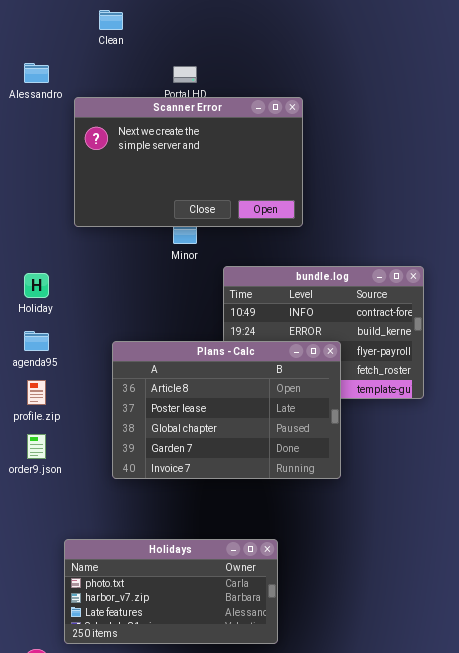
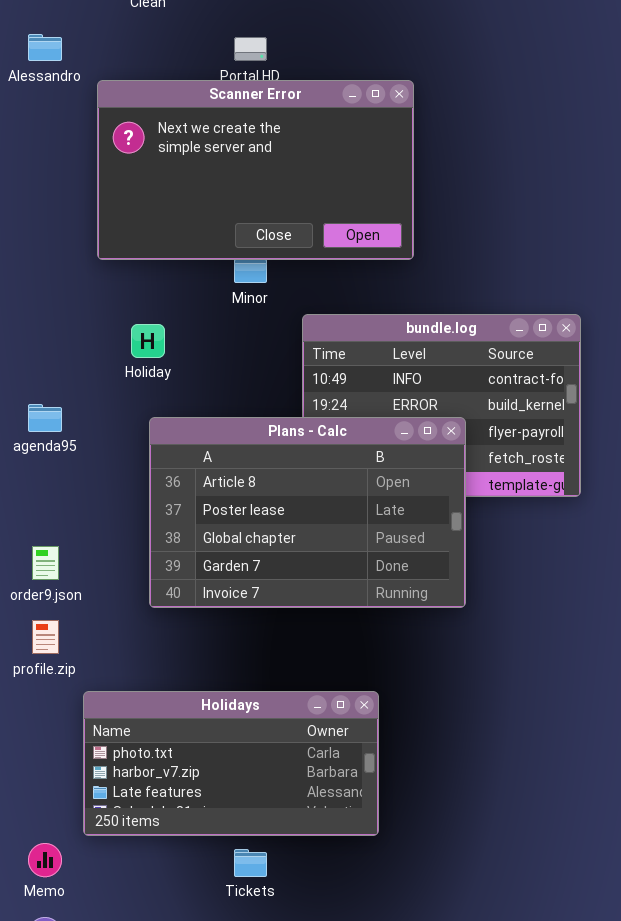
Holiday: [24,273,49,298] -> [131,324,165,358], moved
profile.zip: [27,380,46,405] -> [32,620,59,654], moved

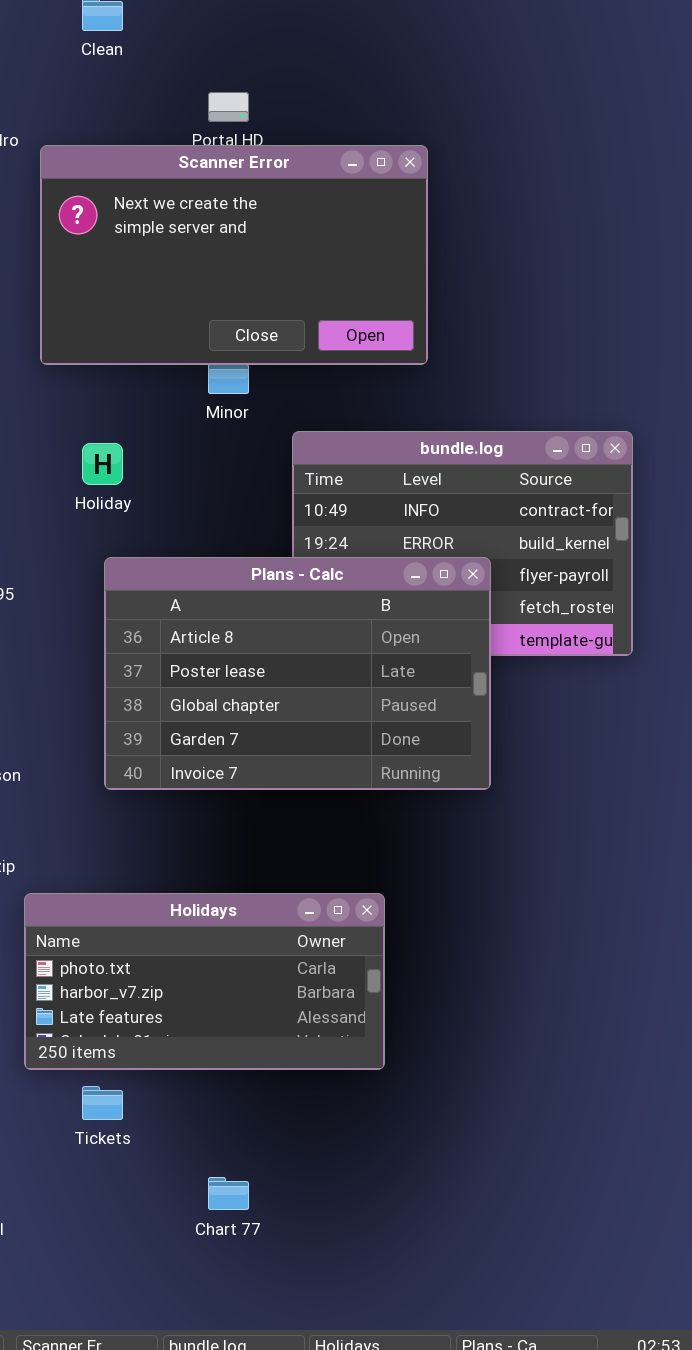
Tickets: [234,849,267,877] -> [82,1086,123,1120], moved

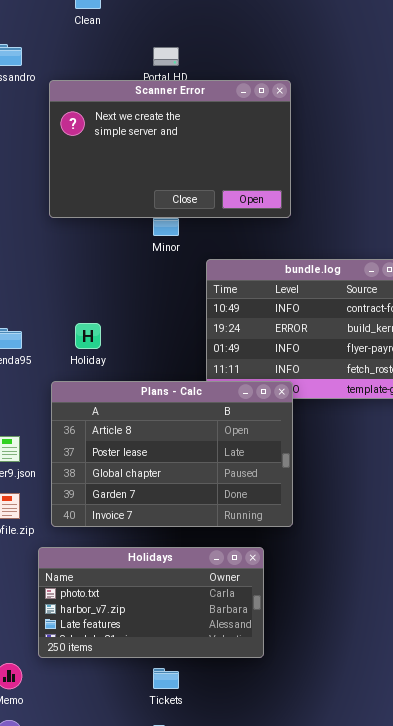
Holiday: [82,443,123,485] -> [75,323,101,349], moved
Plans - Calc: [104,557,491,790] -> [51,381,293,527], moved
Tickets: [82,1086,123,1120] -> [153,668,179,689], moved

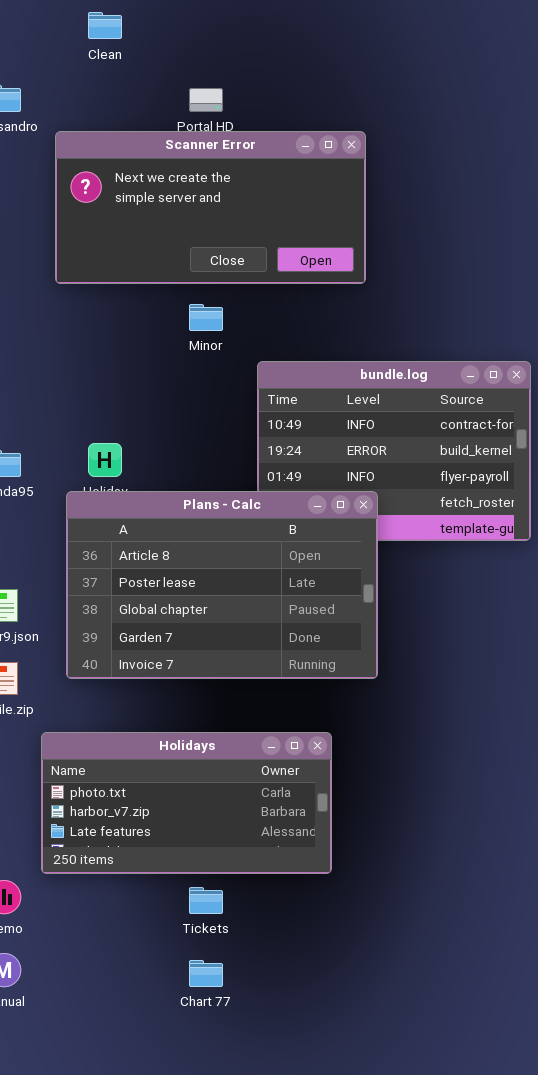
Scanner Error: [49,80,291,218] -> [55,131,366,284], resized
Plans - Calc: [51,381,293,527] -> [66,491,378,679], moved

